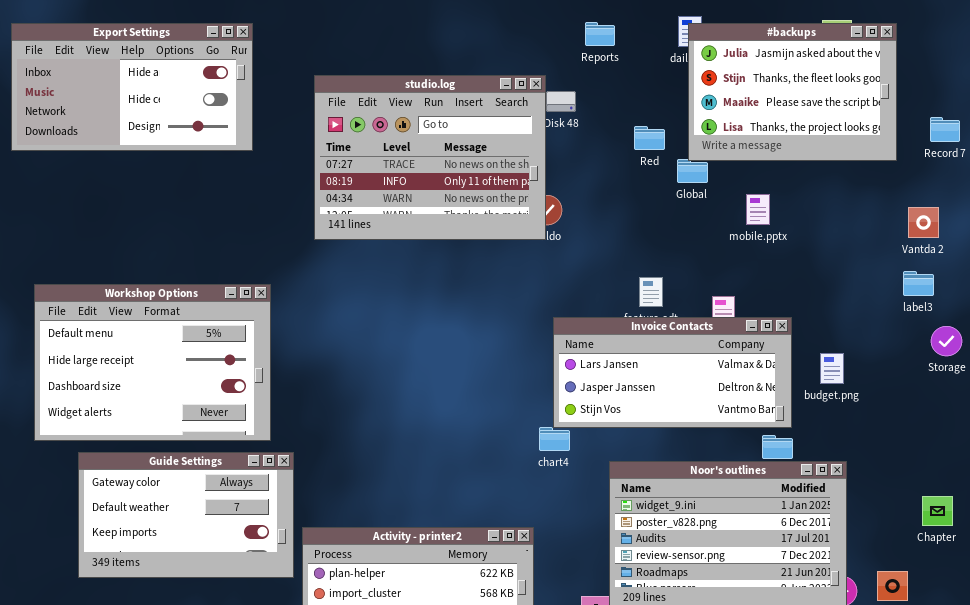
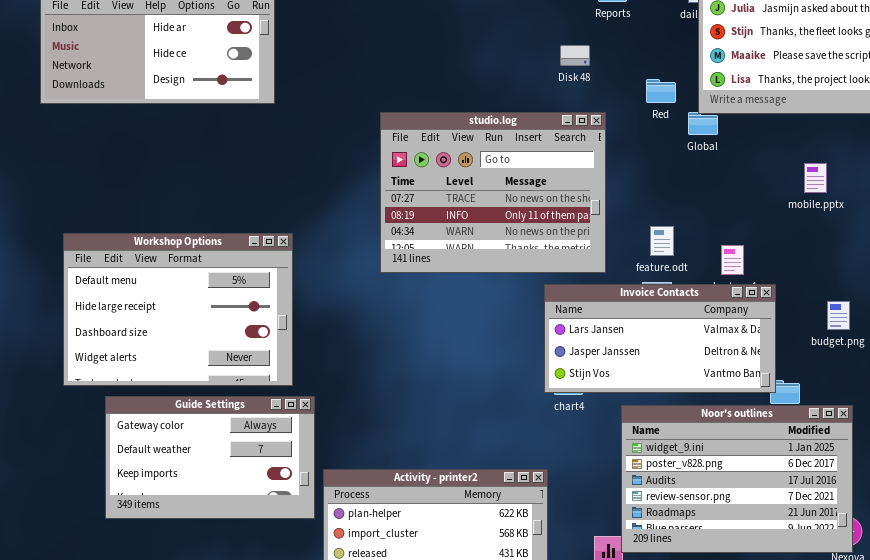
studio.log: [314,75,546,240] -> [380,112,606,273], moved
mobile.pptx: [746,194,770,225] -> [804,163,827,193], moved
Invoice Contacts: [553,317,792,428] -> [544,284,776,393], moved

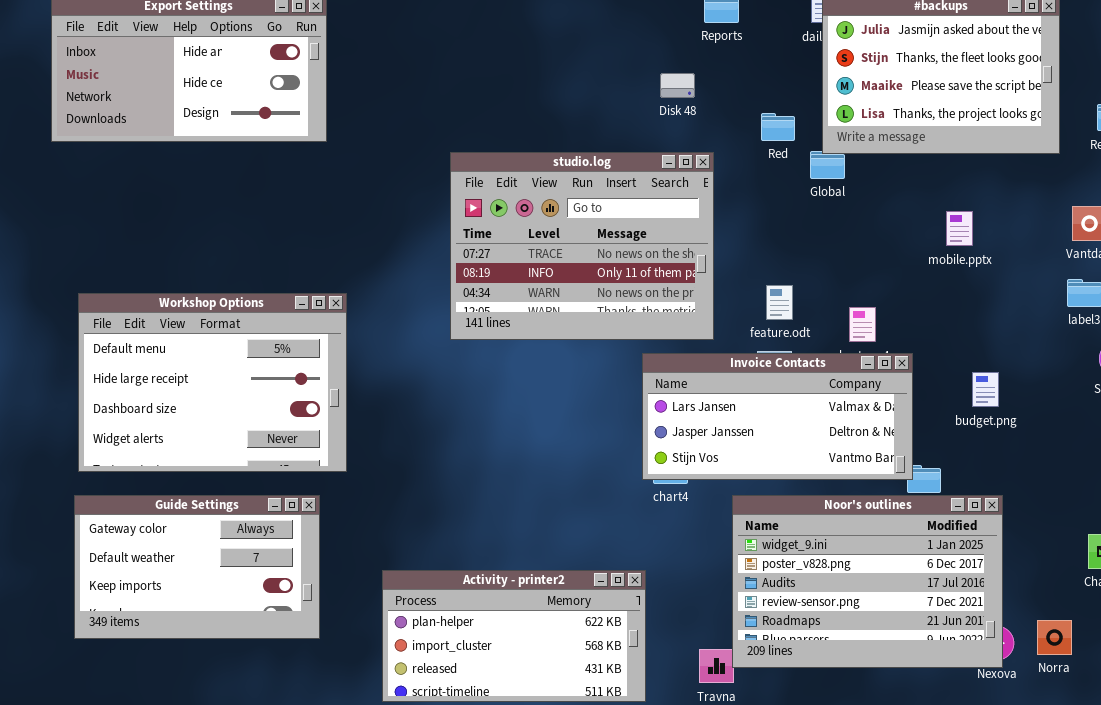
Guide Settings: [105,396,315,519] -> [74,495,320,639], moved

